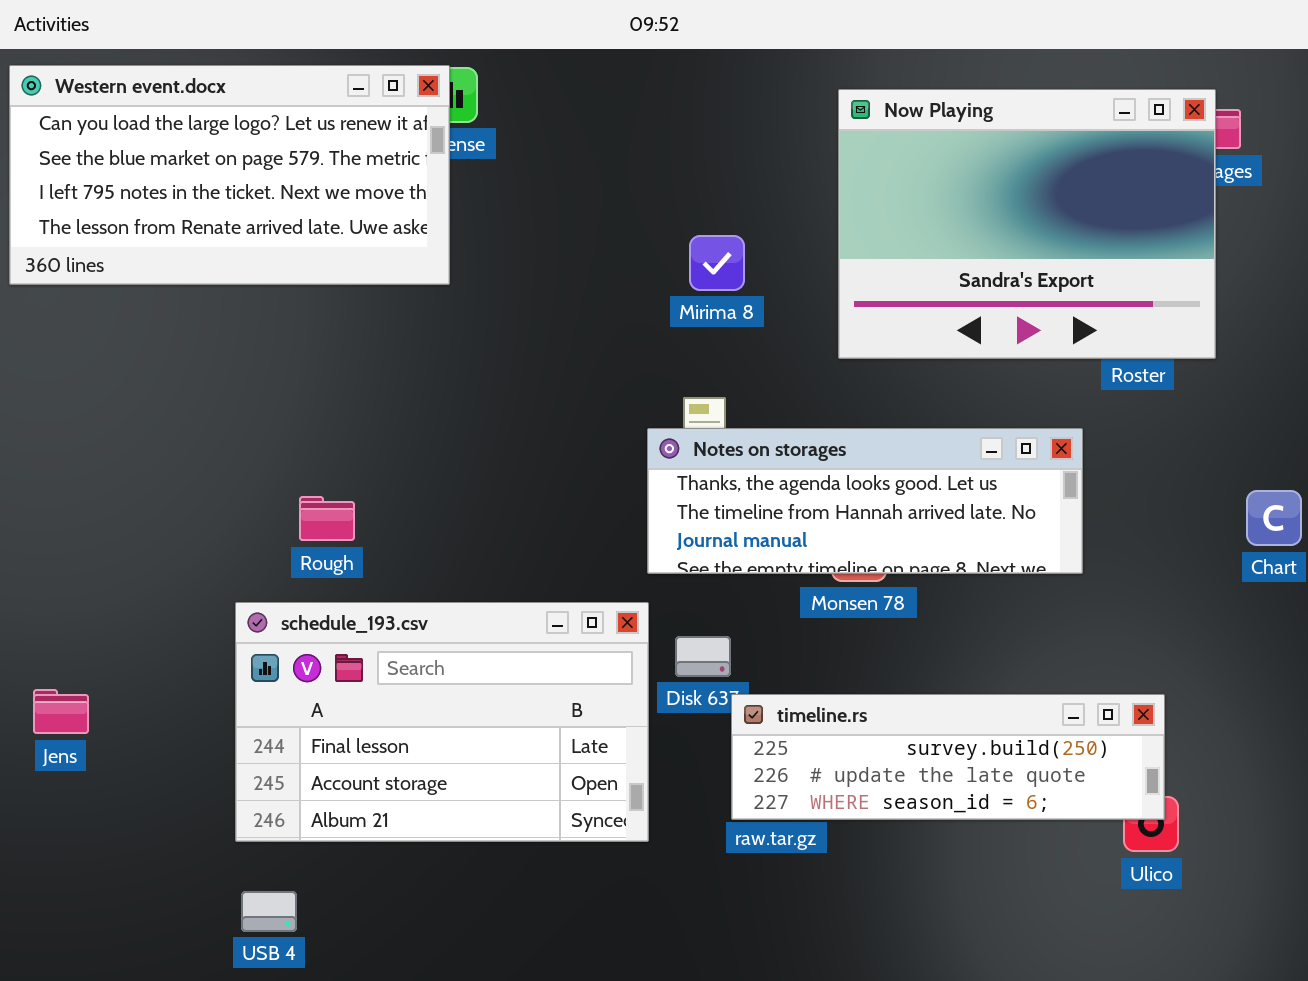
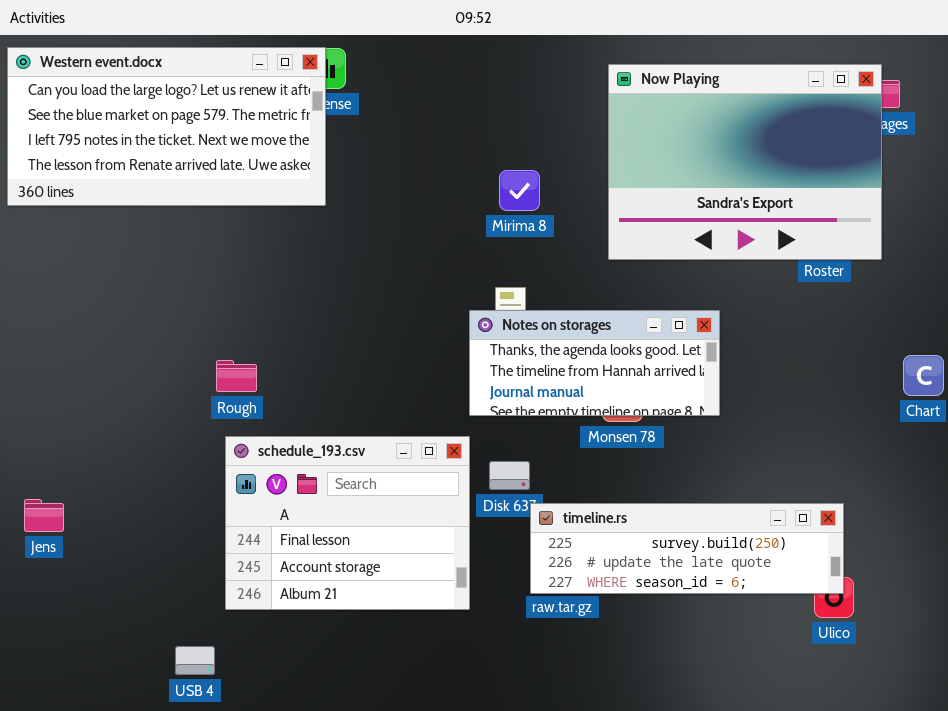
Notes on storages: [647,428,1083,574] -> [469,310,720,416], resized
schedule_193.csv: [235,602,649,842] -> [225,436,470,610], resized

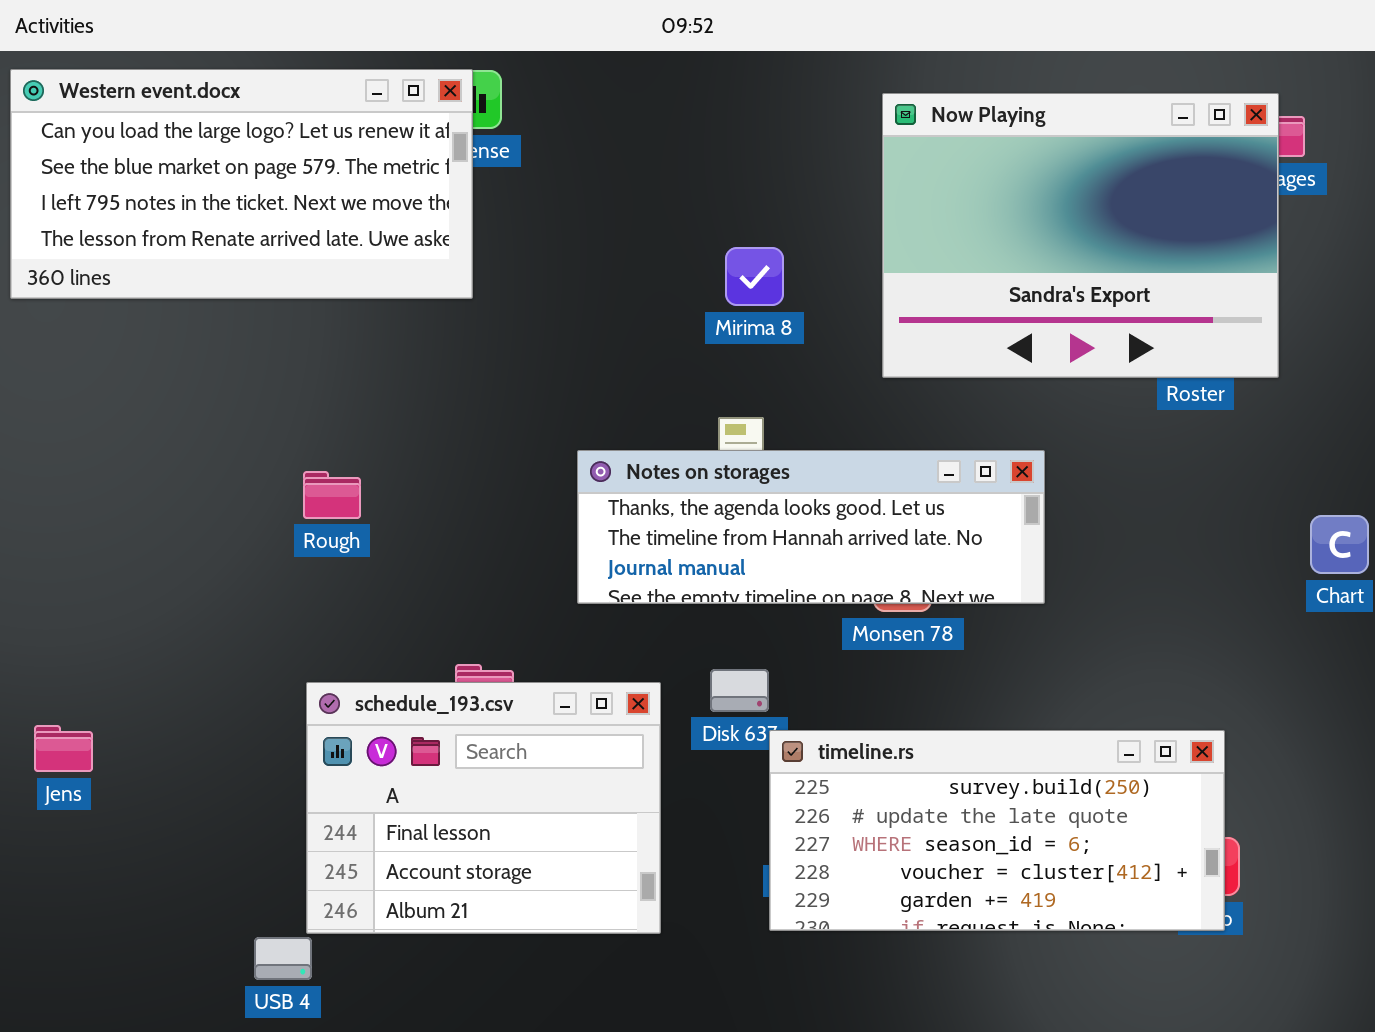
Notes on storages: [469,310,720,416] -> [577,450,1045,604], resized
Rough: [216,360,257,392] -> [303,471,361,519], moved
schedule_193.csv: [225,436,470,610] -> [306,682,661,934], moved
timeline.rs: [530,503,844,594] -> [769,730,1225,931], resized

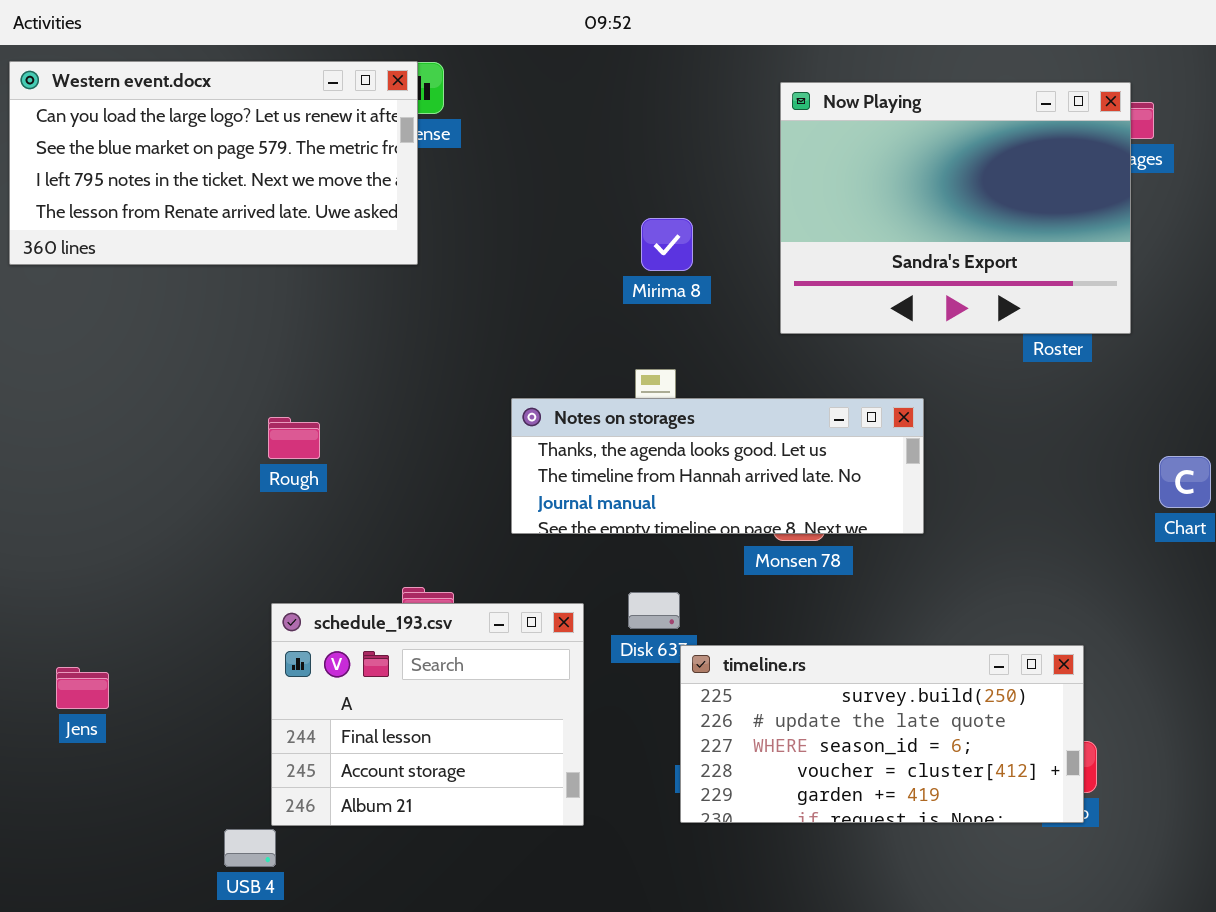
Jens: [34,725,93,772] -> [56,667,109,709], moved

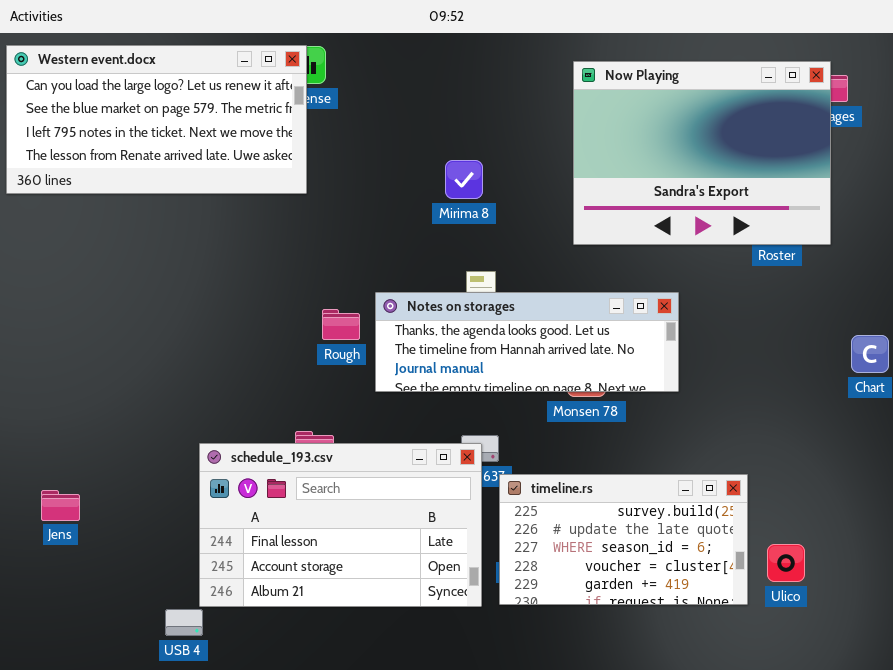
Mirima 8: [641,218,693,271] -> [445,160,483,199], moved
Rough: [268,417,320,459] -> [322,309,360,340], moved
schedule_193.csv: [271,603,584,826] -> [199,443,482,607], resized
timeline.rs: [680,645,1084,823] -> [499,474,748,605], resized

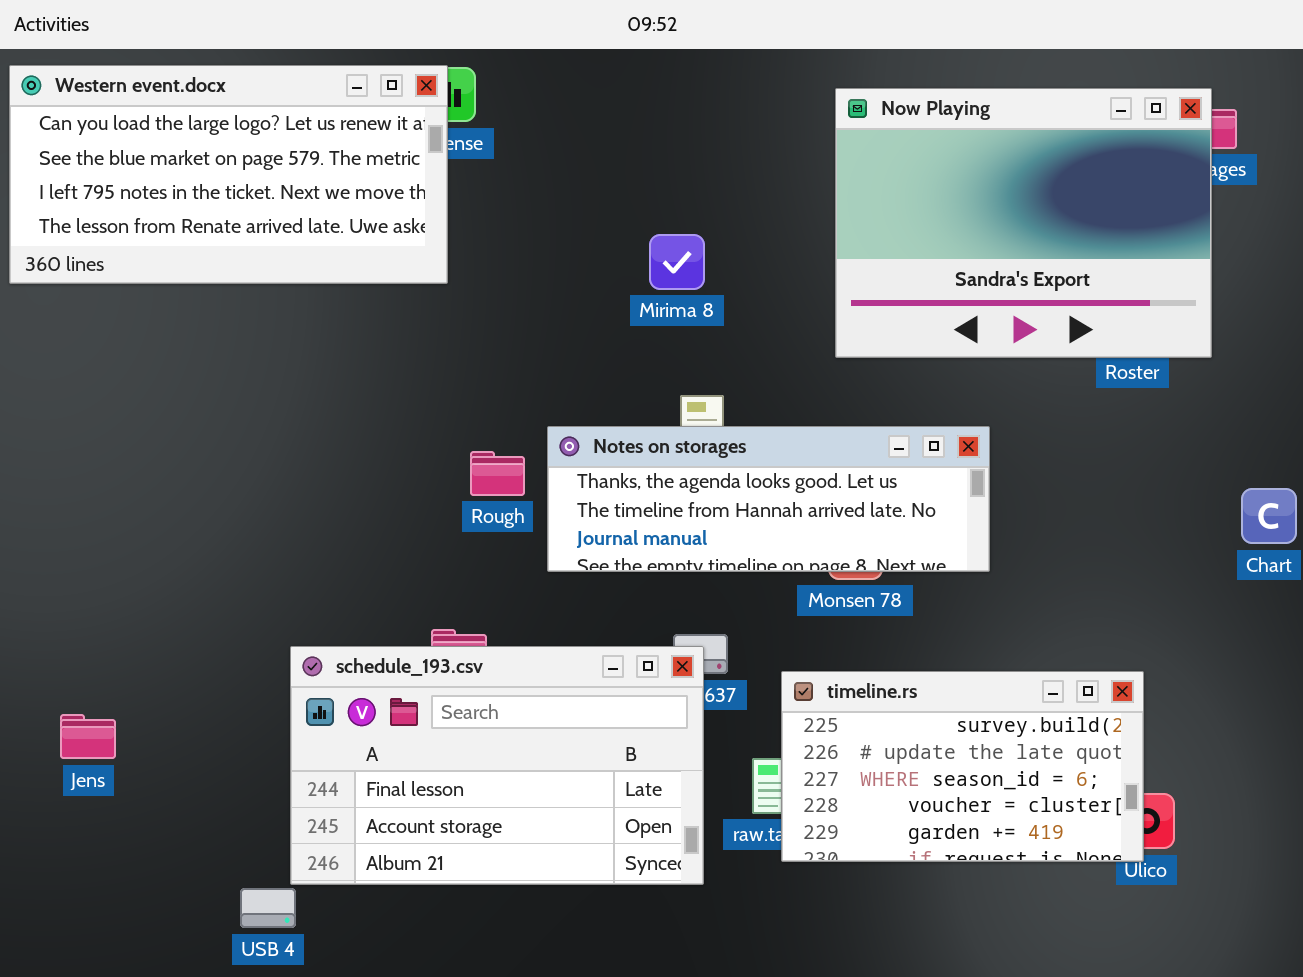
timeline.rs: [499,474,748,605] -> [781,671,1144,862], moved

